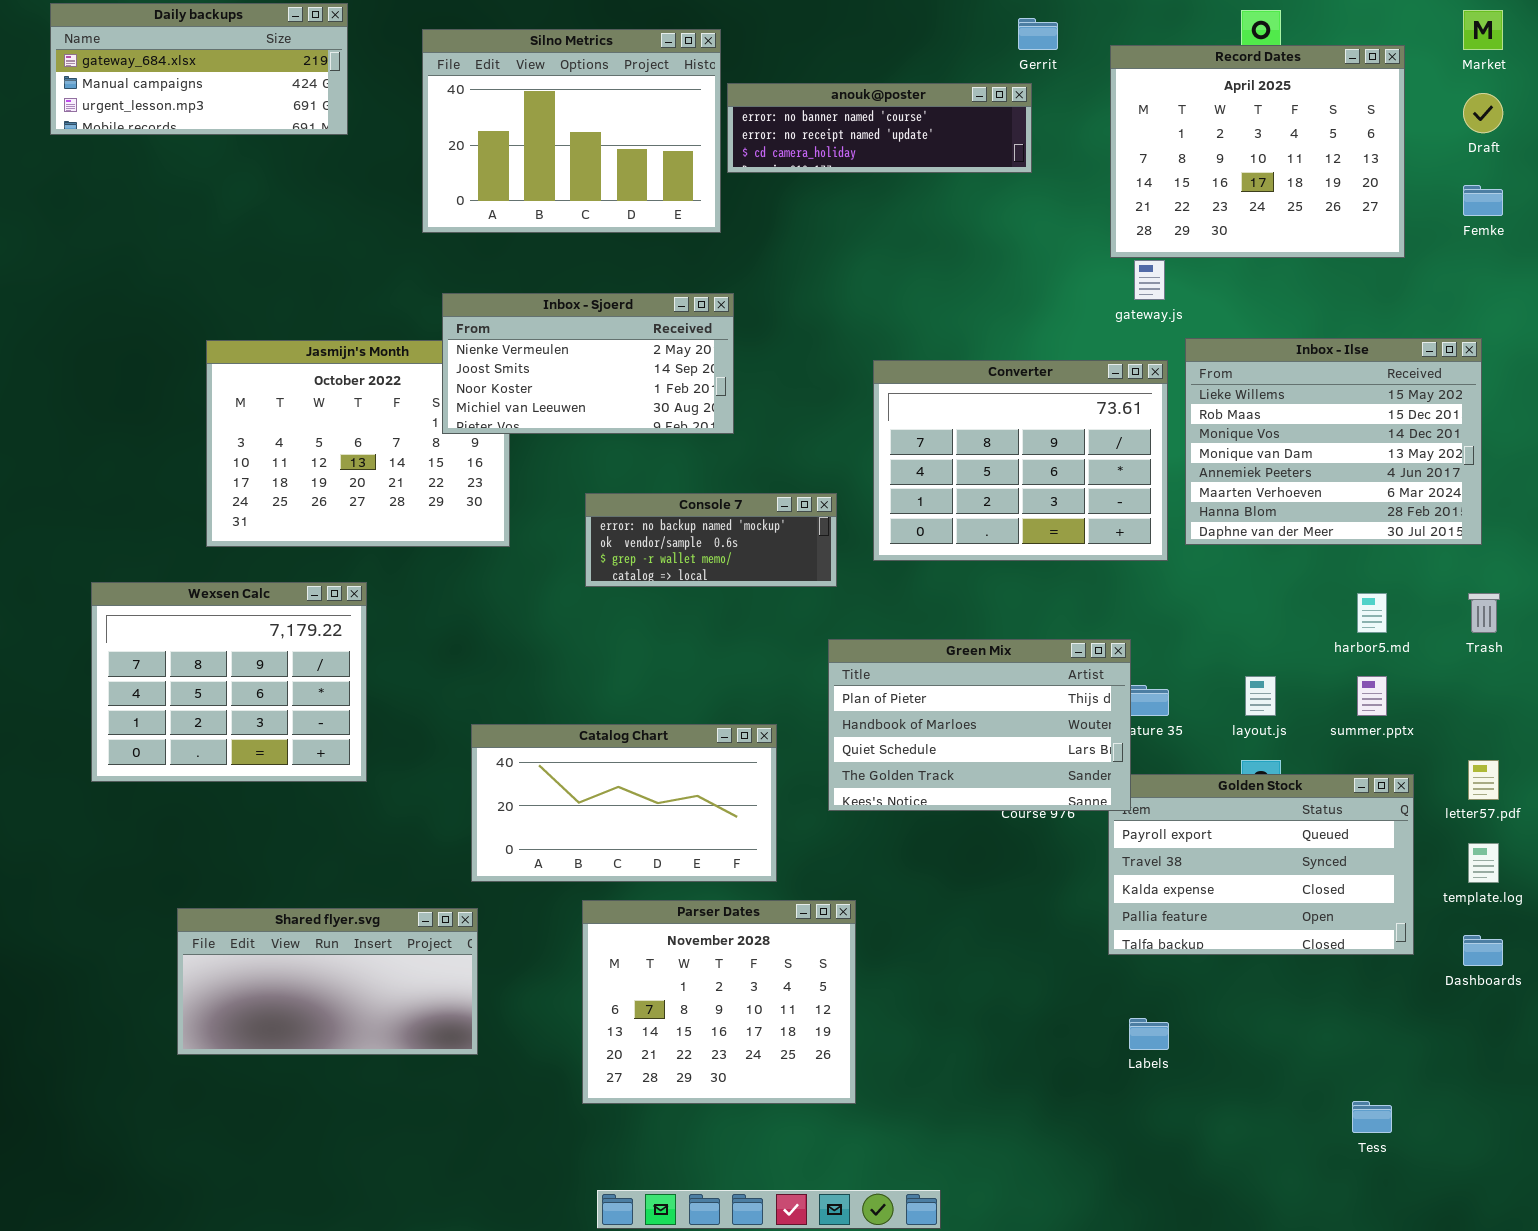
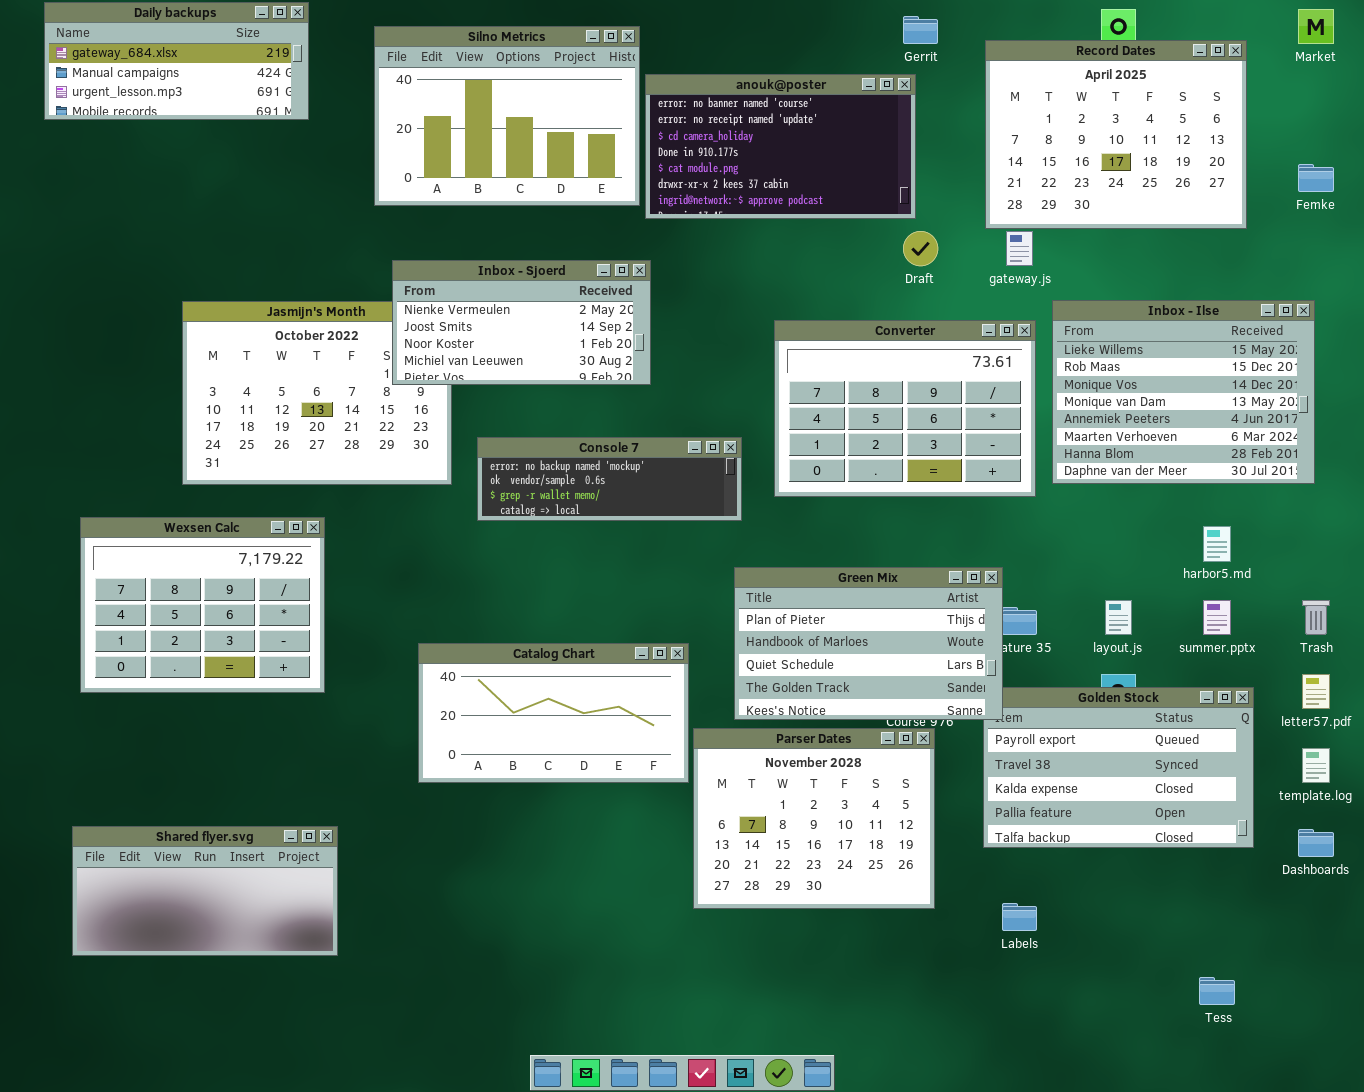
anouk@poster: [727,83,1032,173] -> [645,74,916,219], resized
Draft: [1463,93,1503,133] -> [903,231,938,266], moved
Console 7: [585,493,837,587] -> [477,437,742,521], resized
Trash: [1468,593,1500,633] -> [1302,600,1330,635], moved
Parser Dates: [582,900,856,1104] -> [693,728,935,909], moved
Shared flyer.svg: [177,908,478,1055] -> [72,826,338,956], moved

